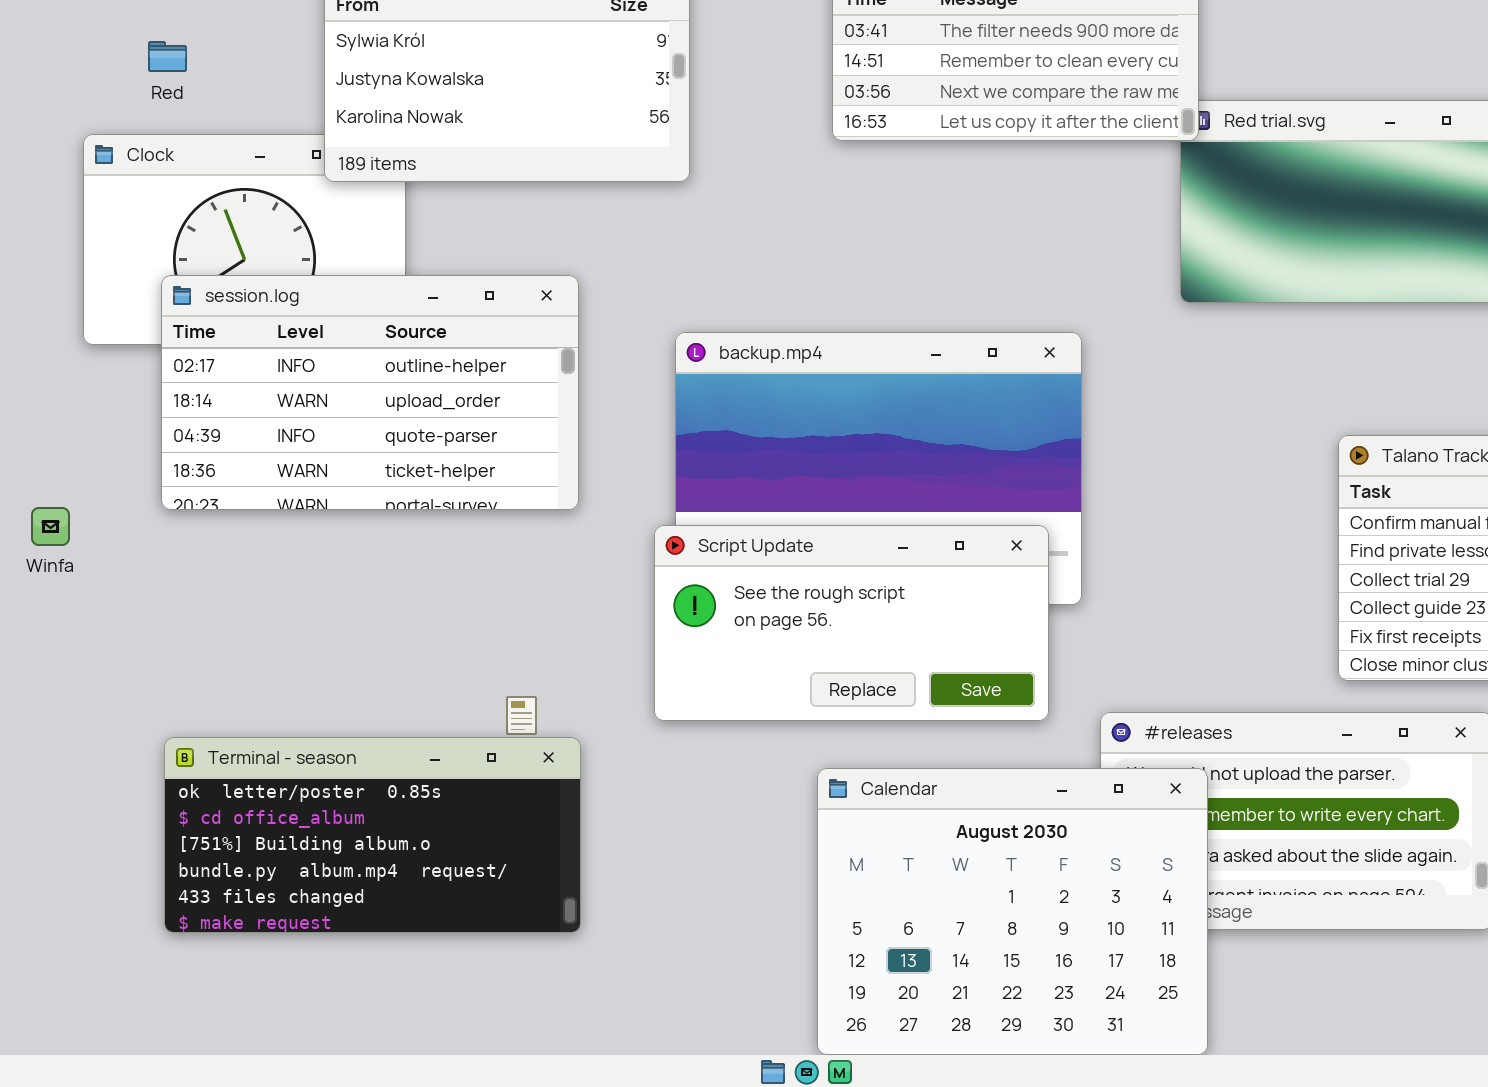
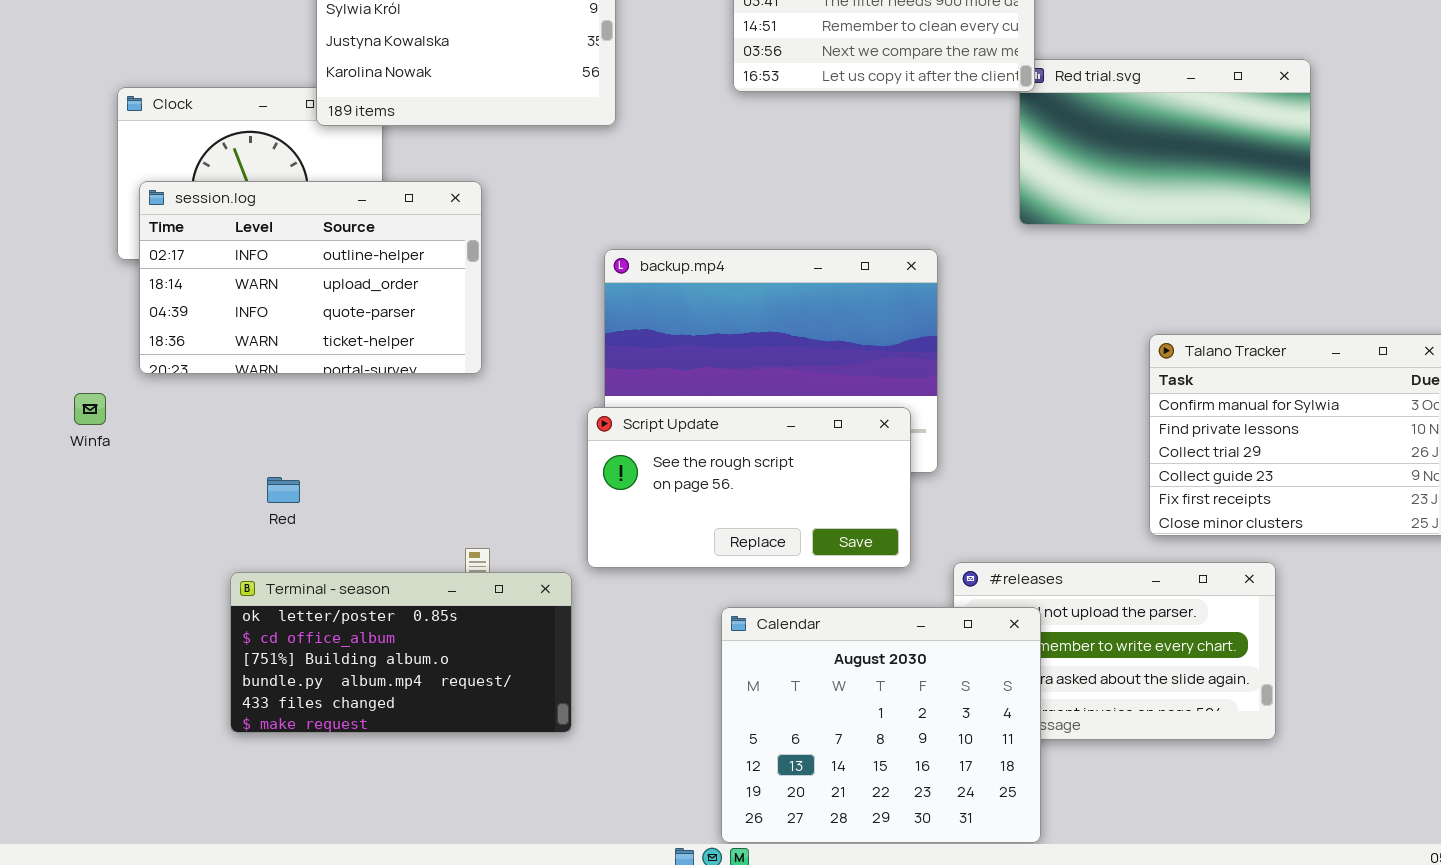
Red: [148,41,187,72] -> [267,477,300,503], moved
session.log: [161,275,579,510] -> [139,181,482,374], moved
Terminal - season: [164,737,581,933] -> [230,572,572,733], moved

